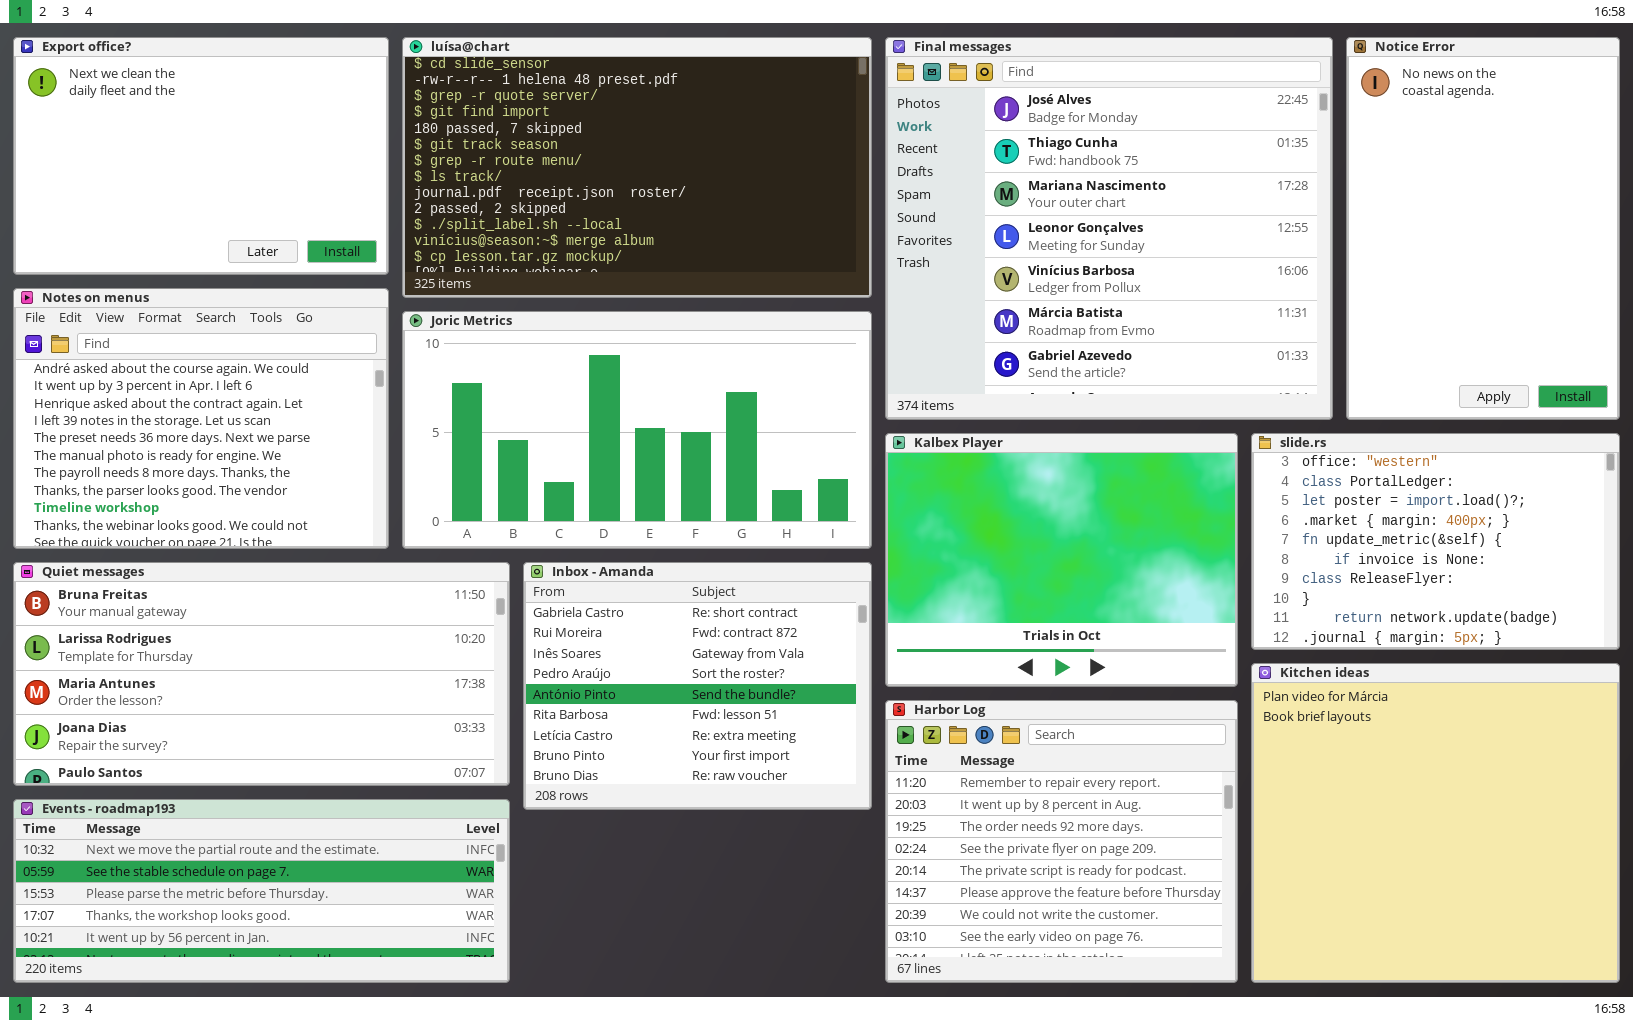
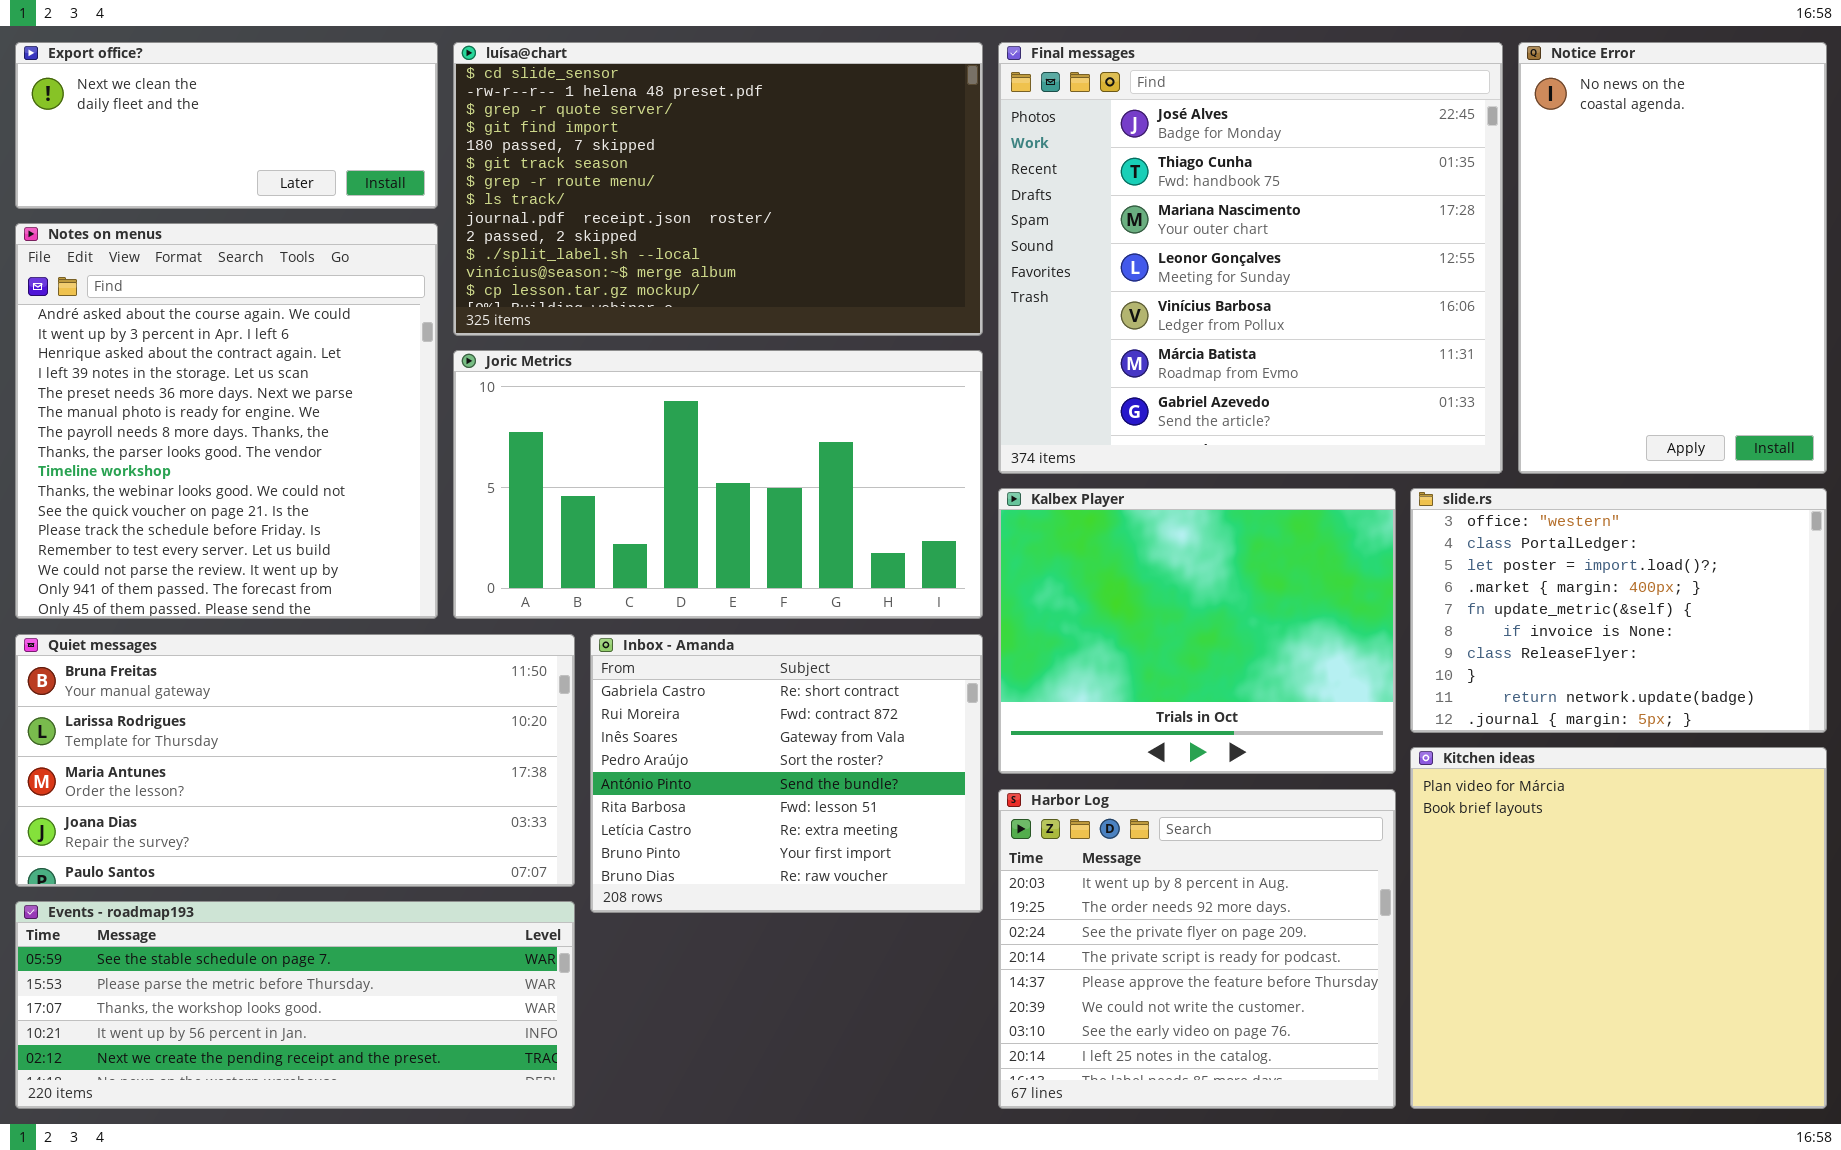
Export office?: [13,37,389,275] -> [15,42,438,209], resized
Notes on menus: [13,288,389,549] -> [15,223,438,619], resized
Harbor Log: [885,700,1238,983] -> [998,789,1396,1109], scrolled down 1 row
Events - roadmap193: [13,799,510,983] -> [15,901,575,1109], scrolled down 1 row

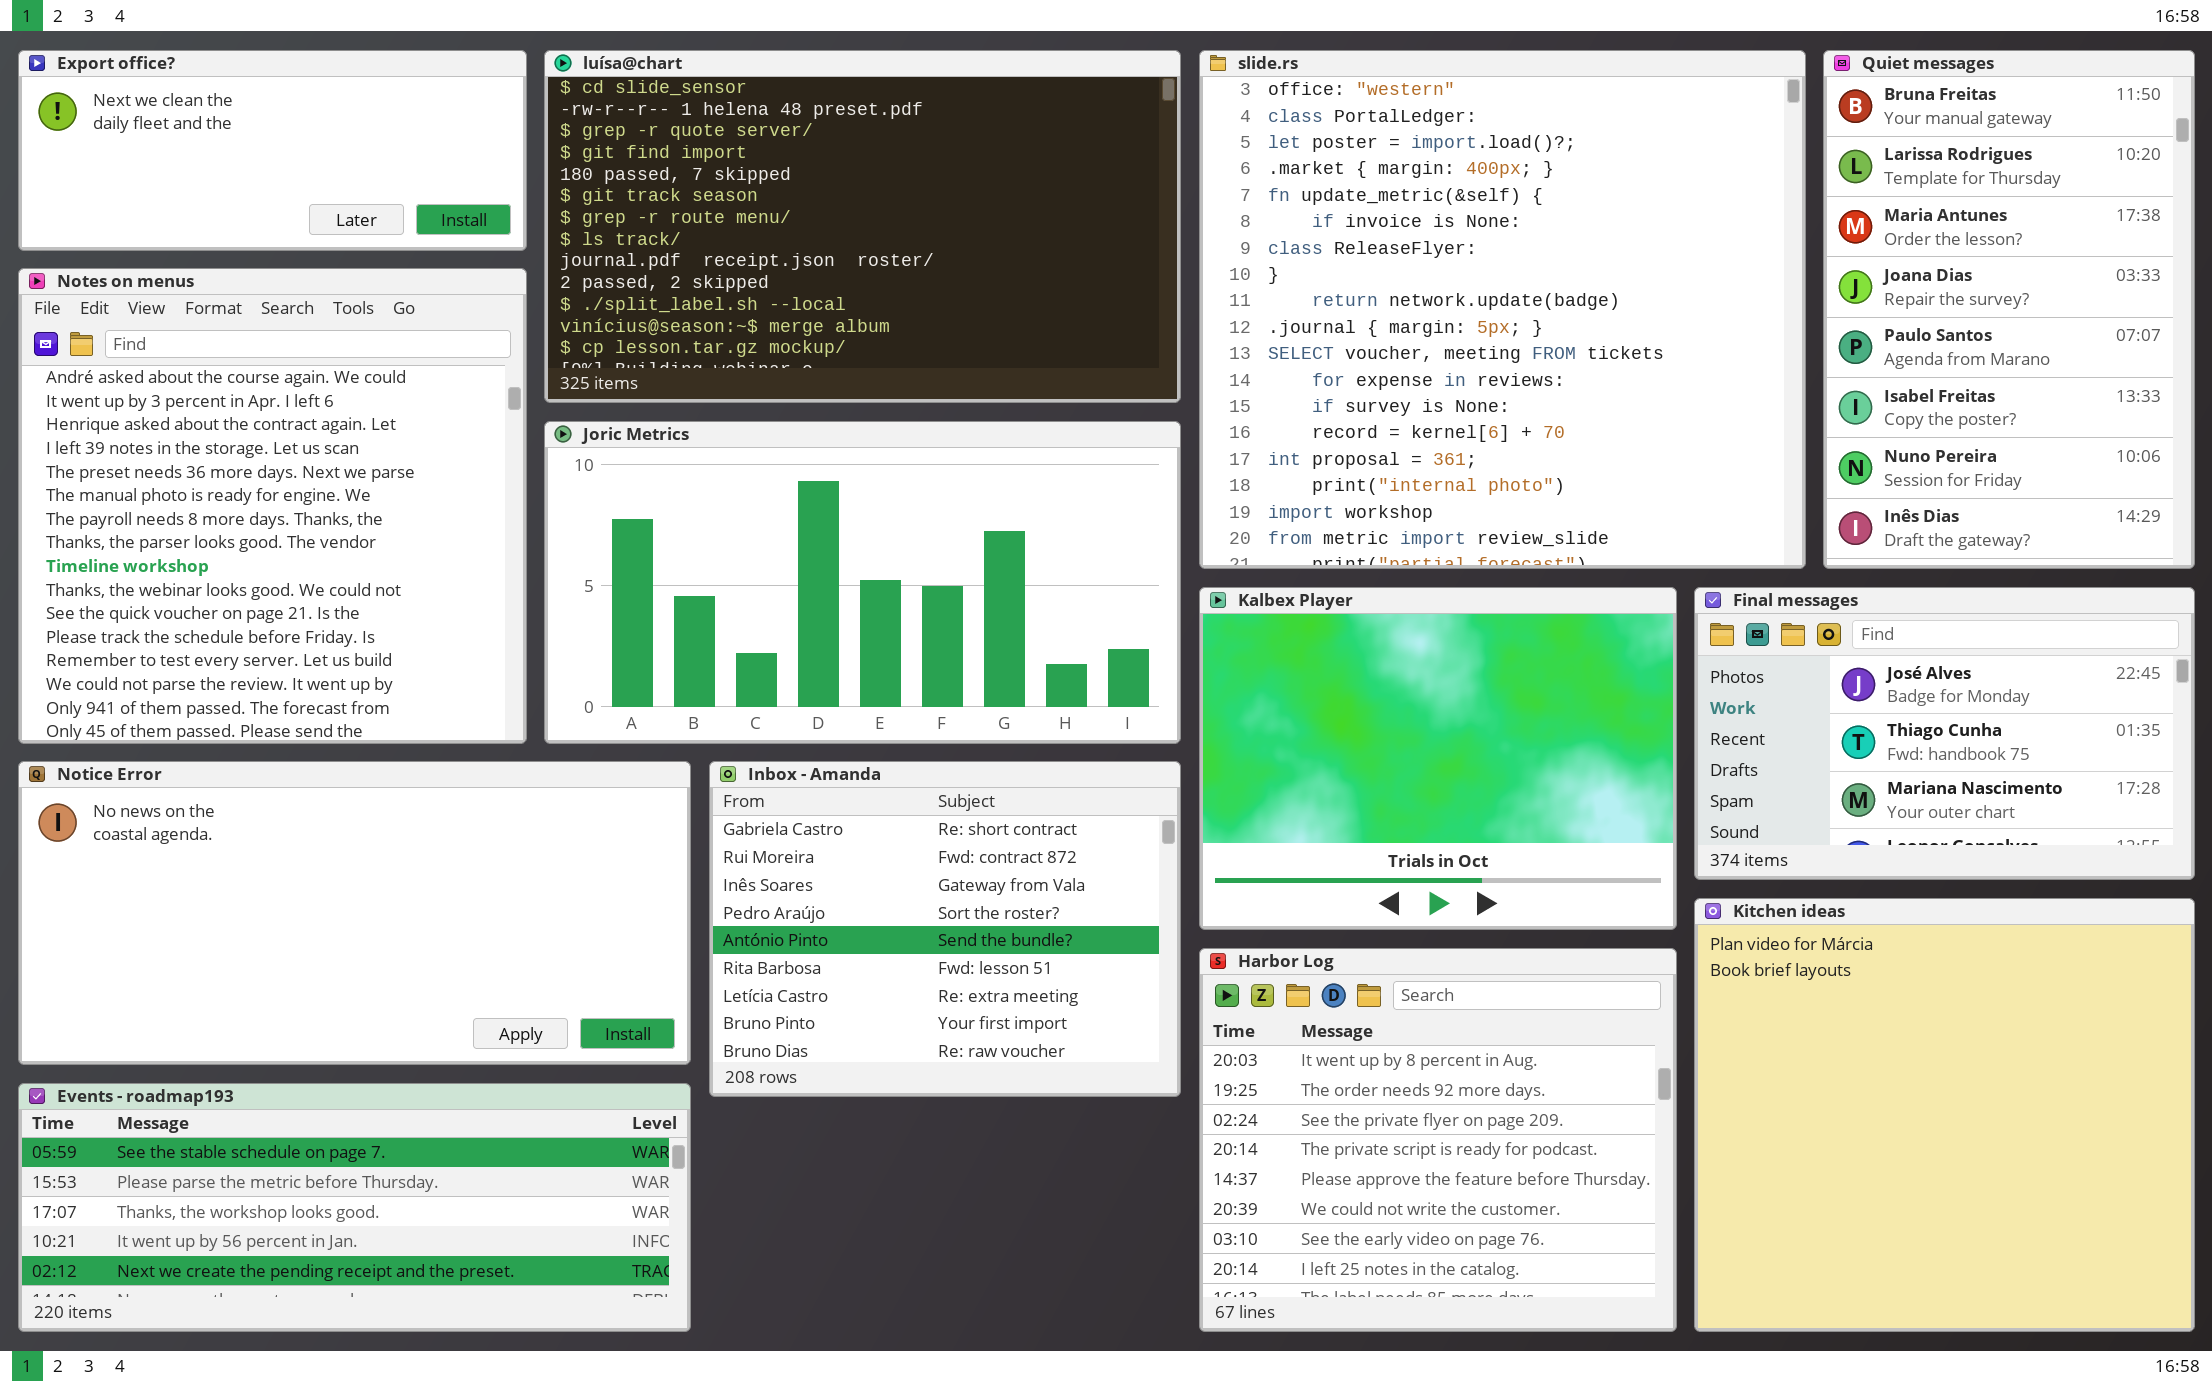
Final messages: [998,42,1503,474] -> [1694,587,2195,880], moved, resized
Notice Error: [1518,42,1827,474] -> [18,761,691,1065], moved, resized
slide.rs: [1410,488,1827,733] -> [1199,50,1806,569], moved, resized
Quiet messages: [15,634,575,887] -> [1823,50,2195,569], moved, resized

